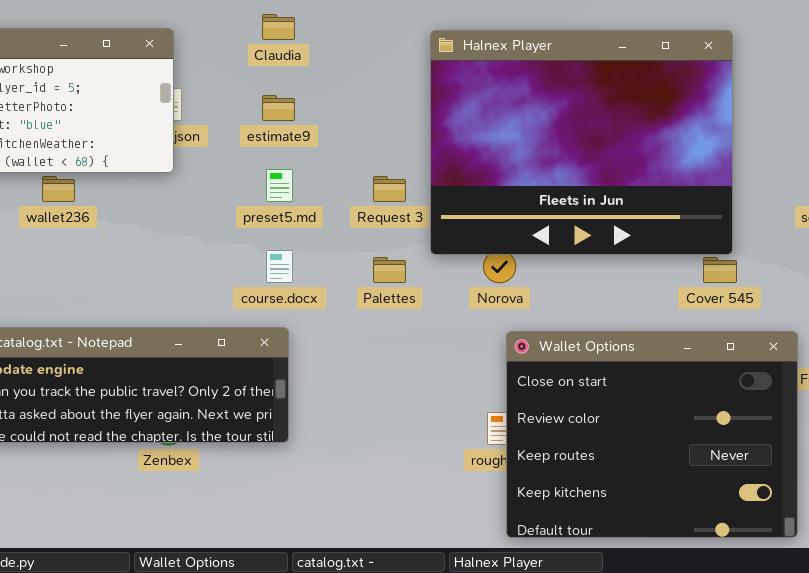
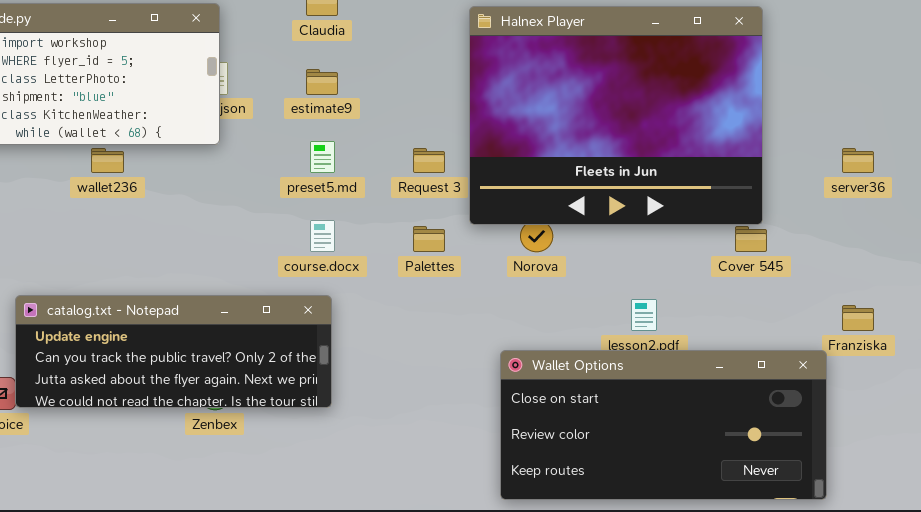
Wallet Options: [506,331,798,538] -> [500,350,827,500], resized

